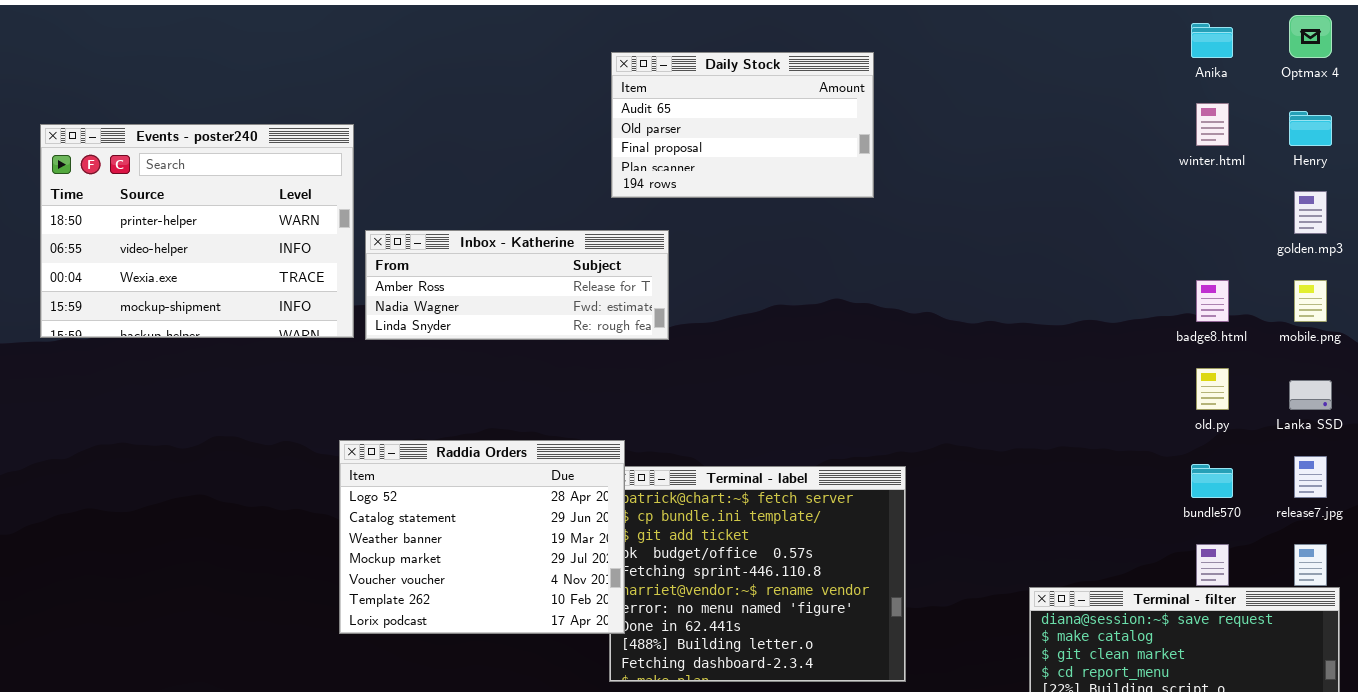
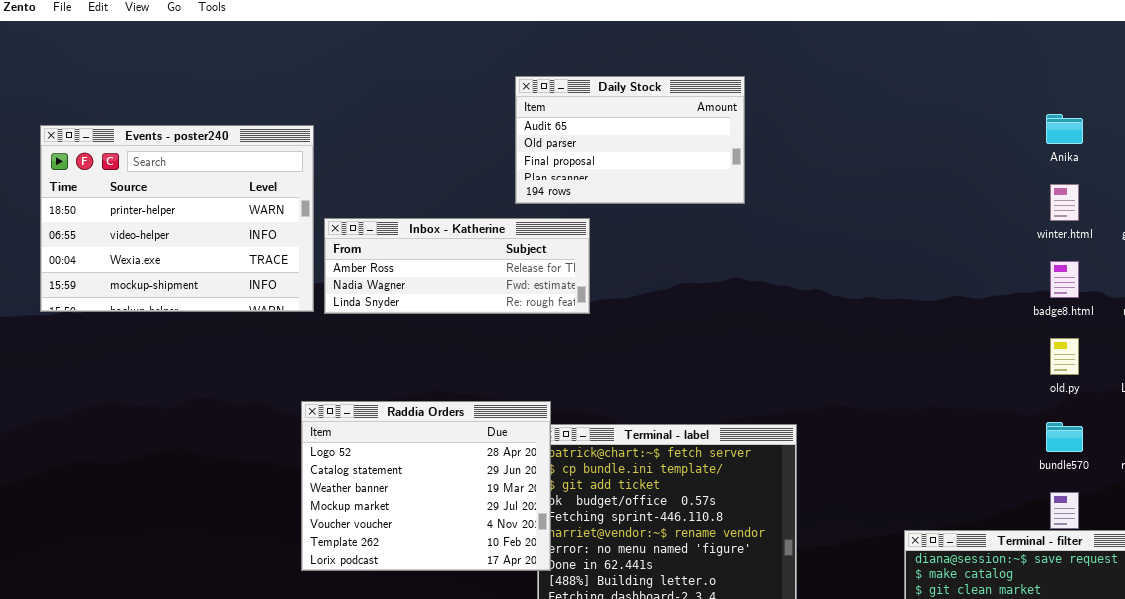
Anika: [1191,23,1233,58] -> [1046,114,1083,144], moved
Daily Stock: [611,52,874,198] -> [515,76,745,204], moved
winter.html: [1196,103,1229,146] -> [1050,184,1079,221], moved

